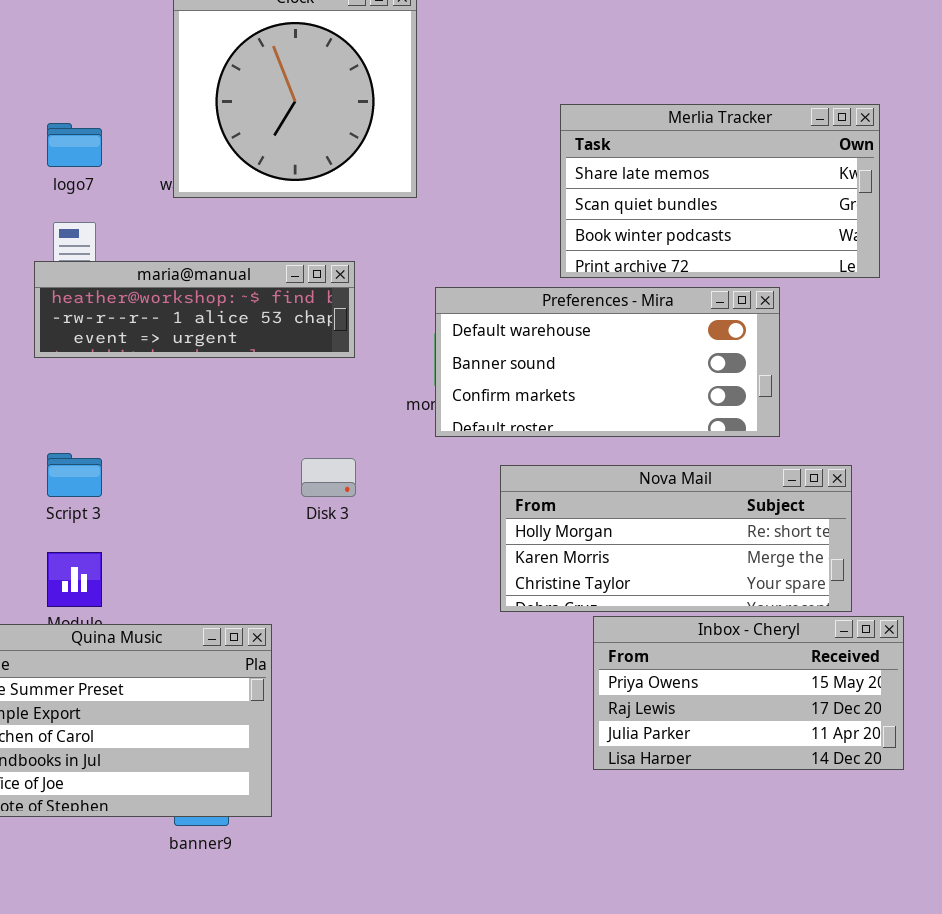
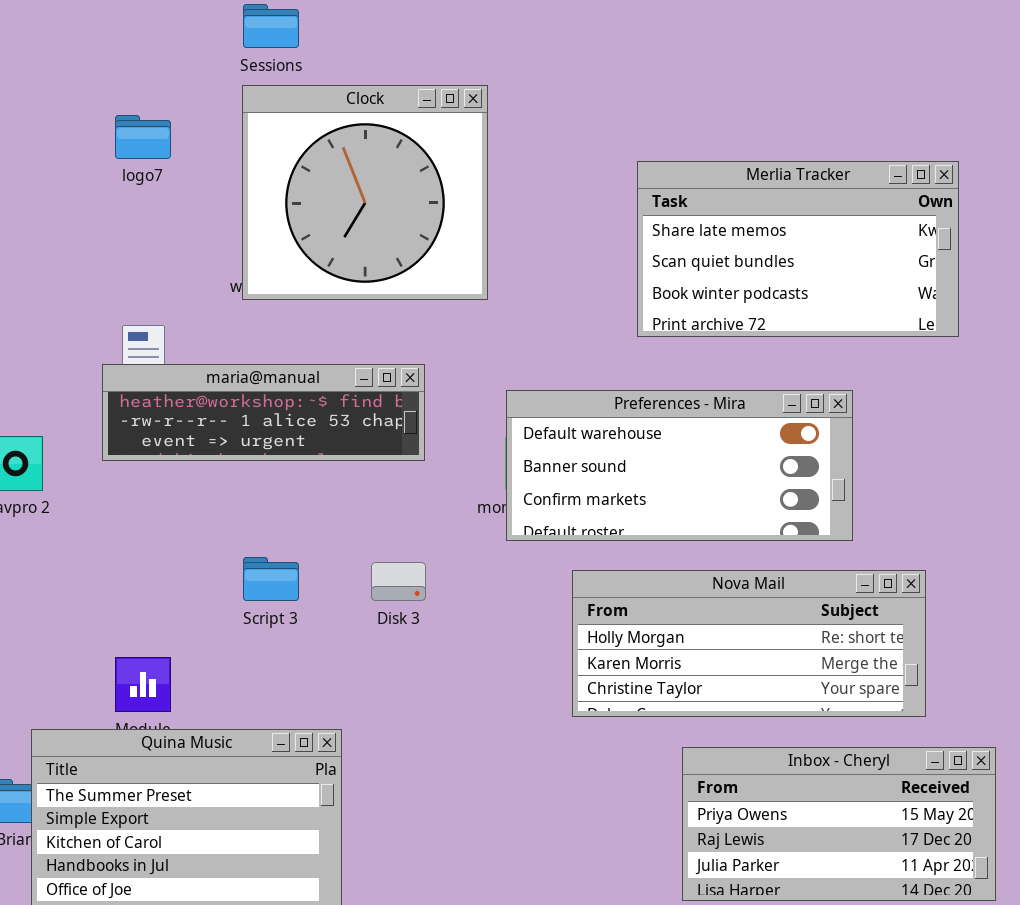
Merlia Tracker: [560,104,880,278] -> [637,161,959,337], moved
logo7: [47,123,102,167] -> [115,115,171,159], moved
Script 3: [47,453,102,497] -> [243,557,299,601], moved
Inbox - Cheryl: [593,616,904,770] -> [682,747,996,901], moved

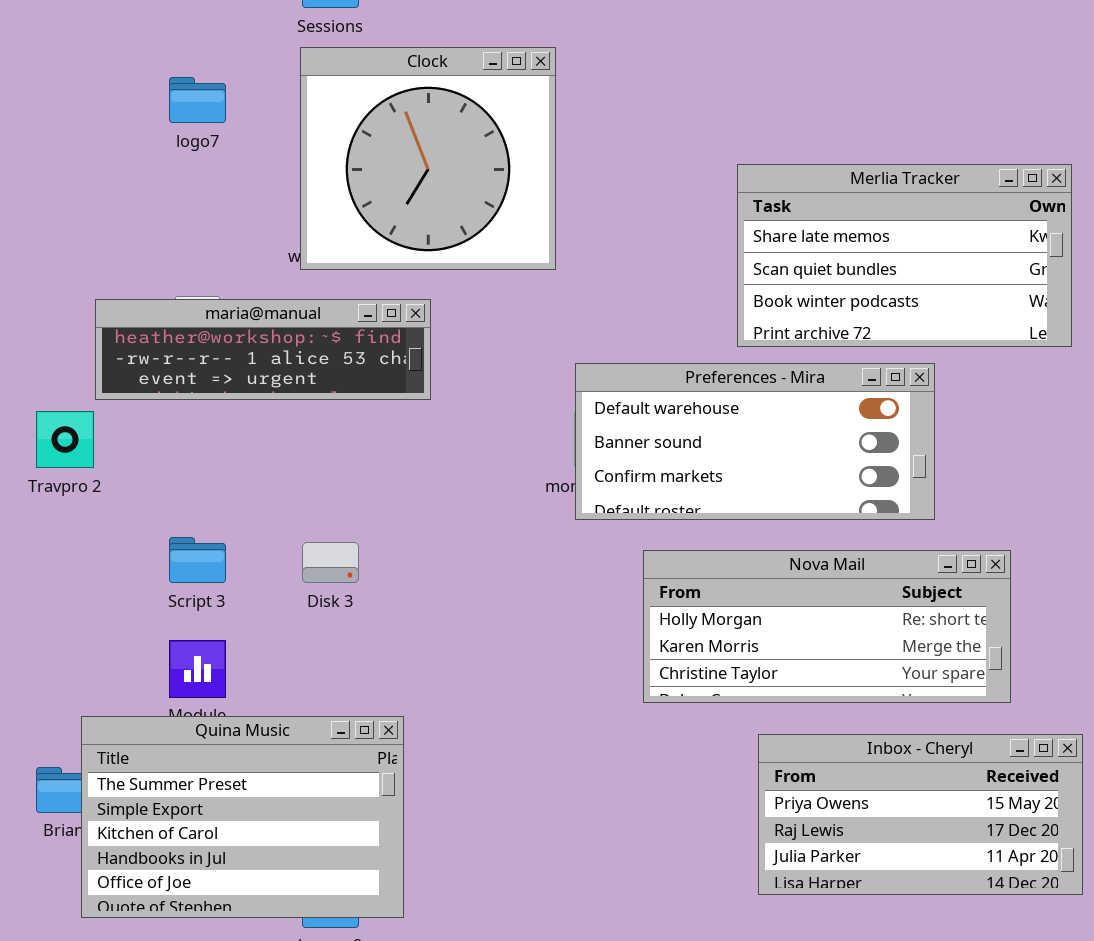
Merlia Tracker: [637,161,959,337] -> [737,164,1072,347], moved
maria@manual: [102,364,425,461] -> [95,299,431,400], moved
Script 3: [243,557,299,601] -> [169,537,226,583], moved
Disk 3: [371,562,426,601] -> [302,542,359,583], moved

